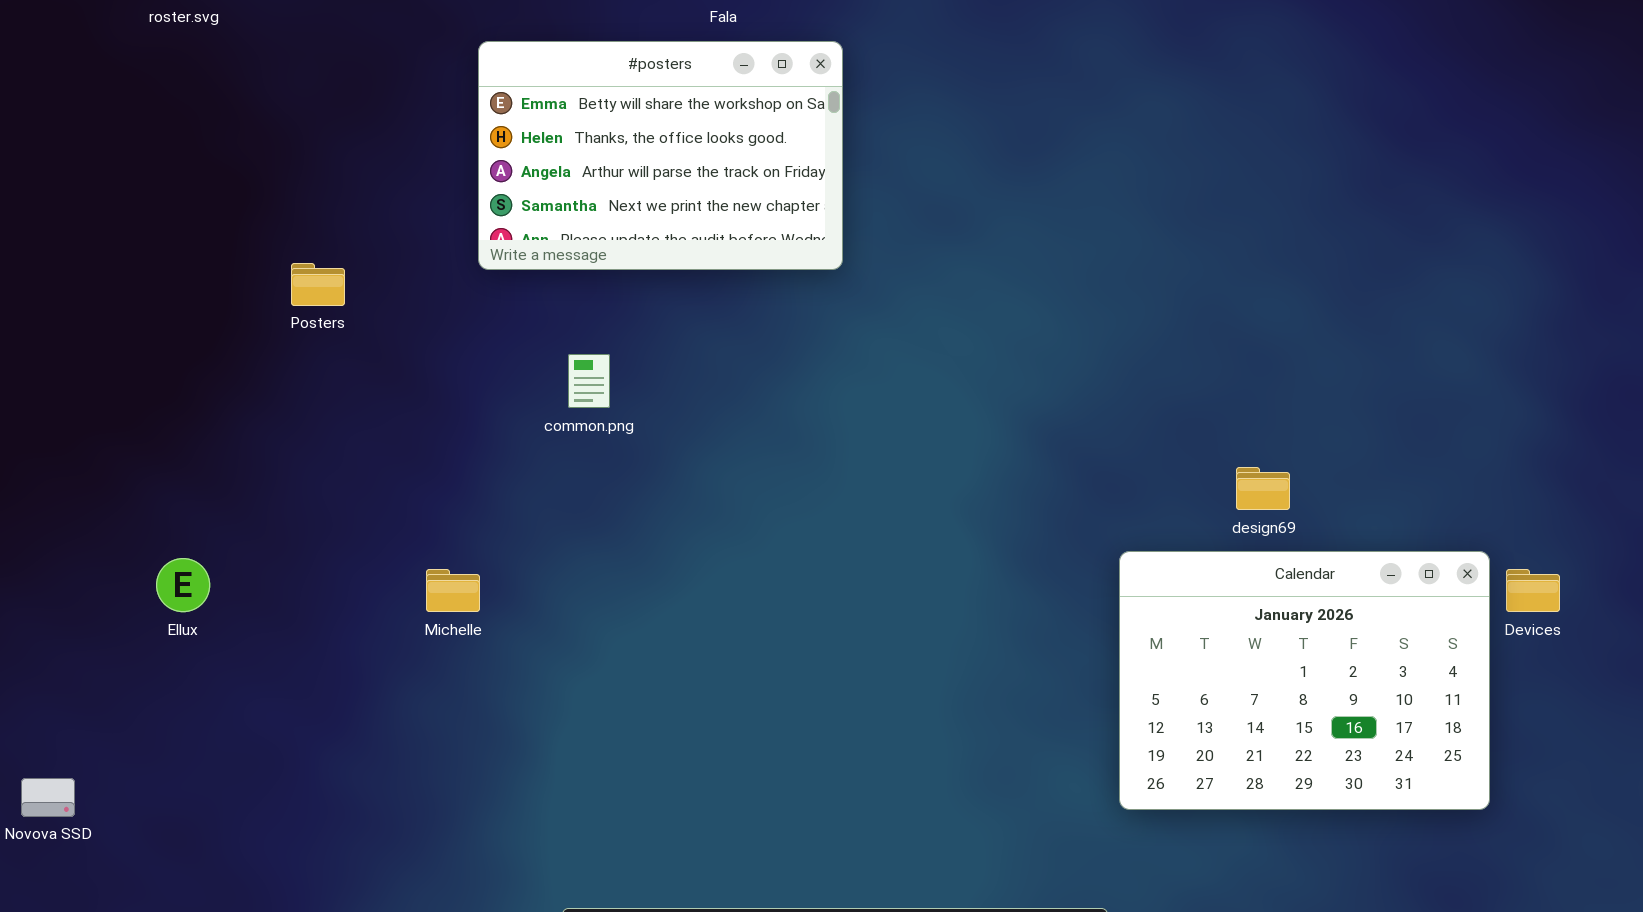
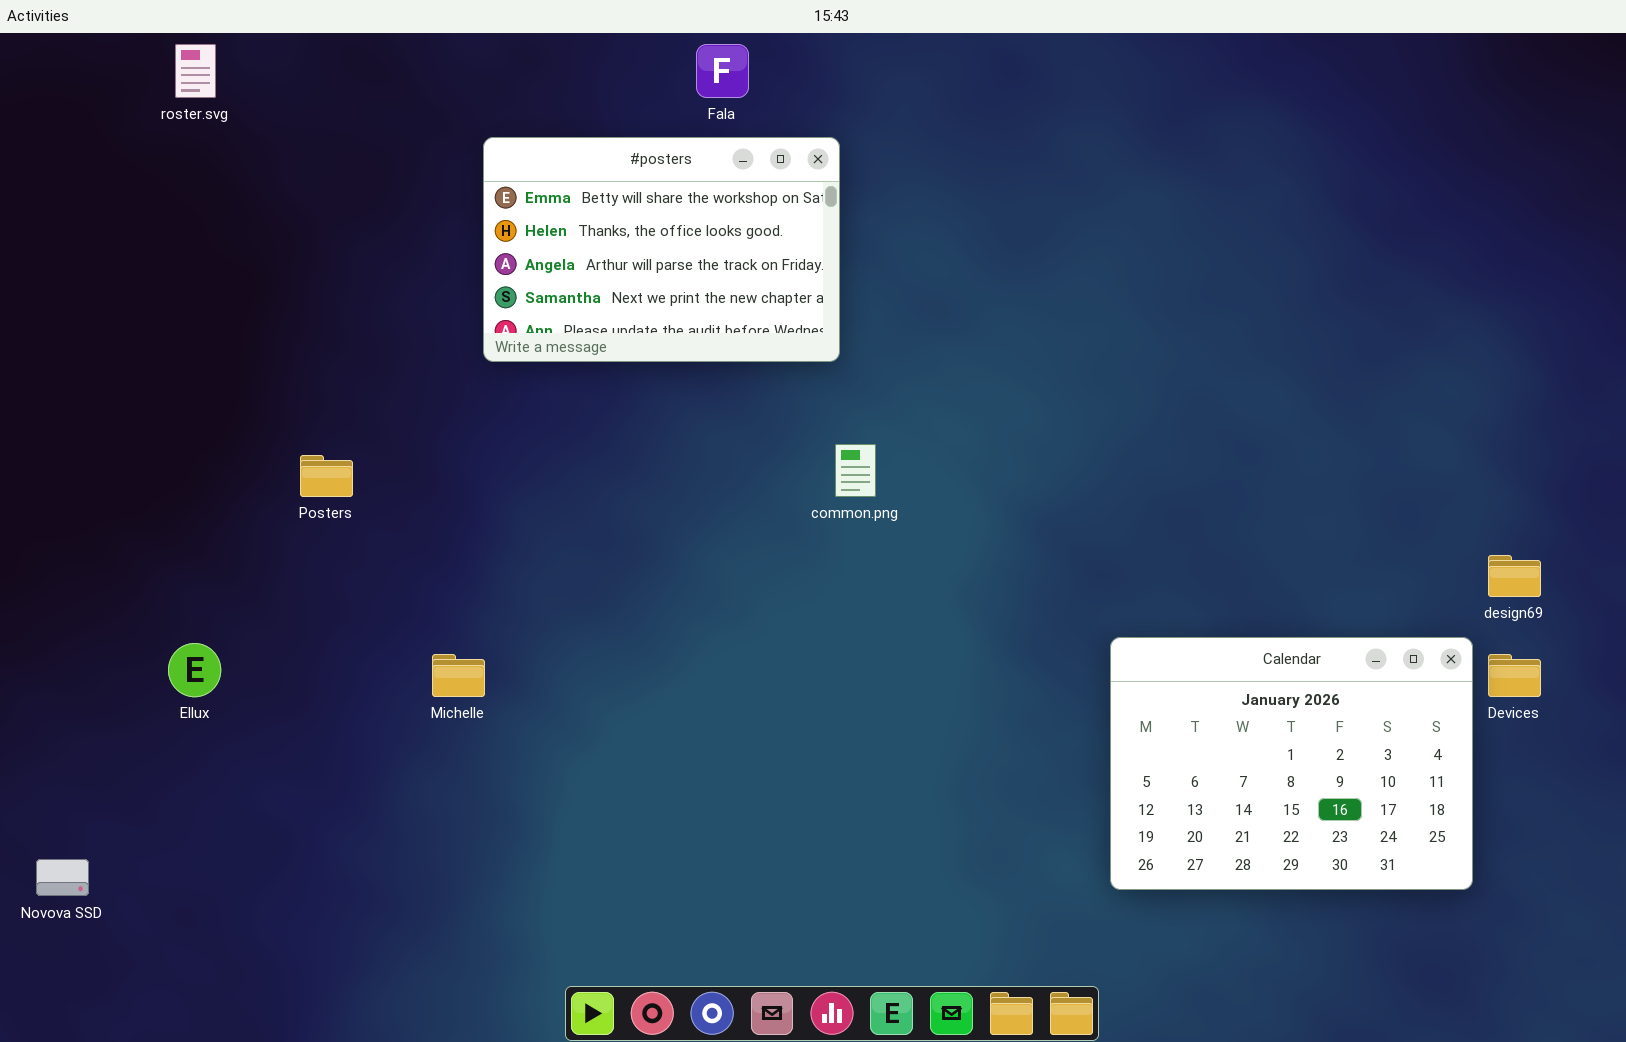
Posters: [291,263,345,306] -> [300,455,353,497], moved
common.png: [568,354,610,408] -> [835,444,876,497], moved
design69: [1236,467,1290,510] -> [1488,555,1541,597], moved

